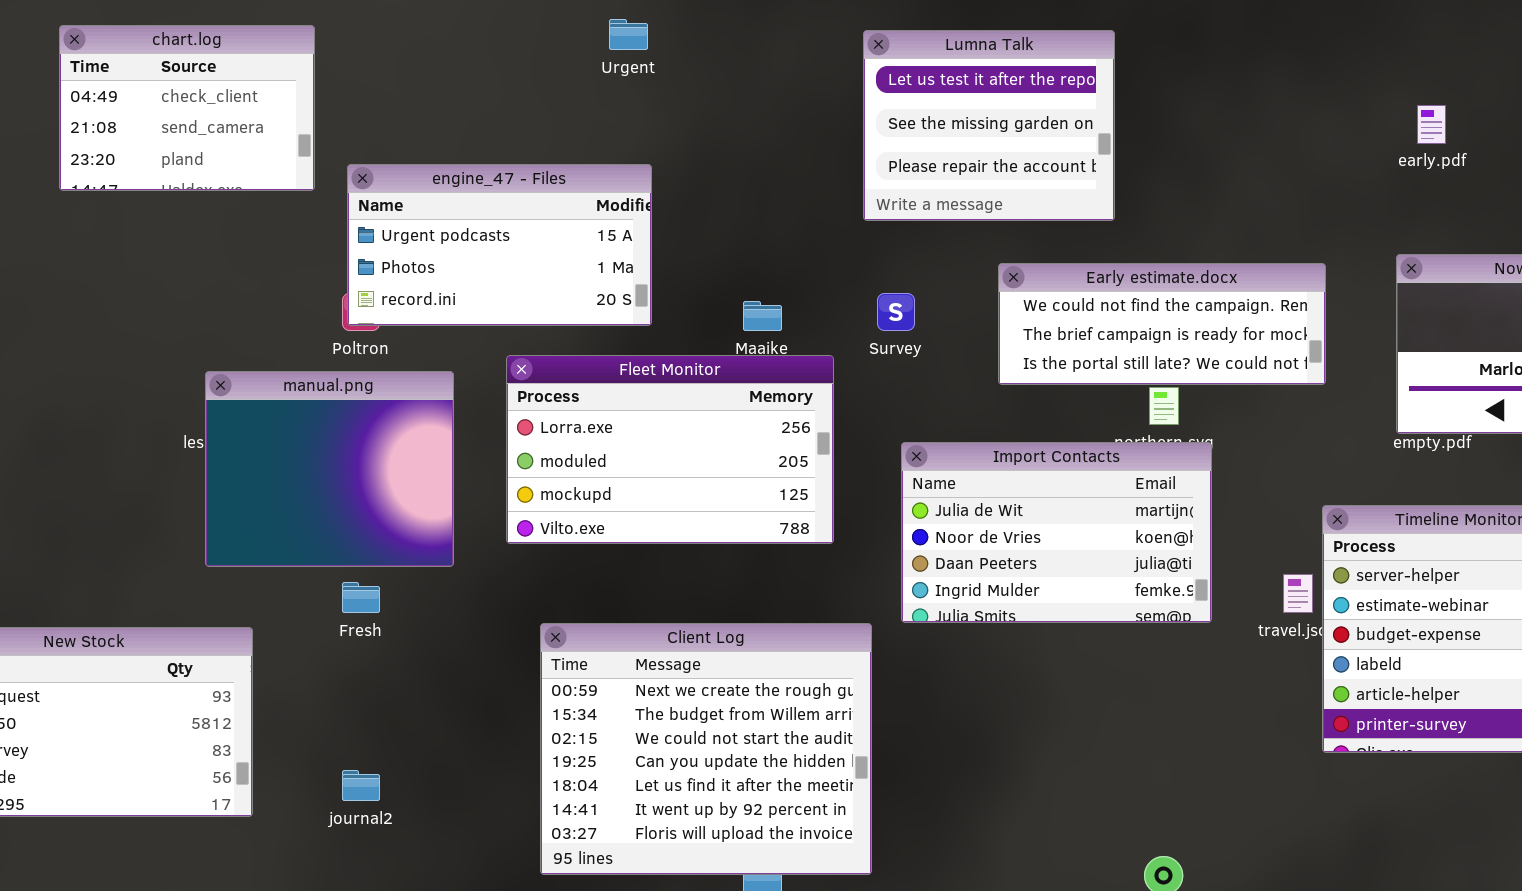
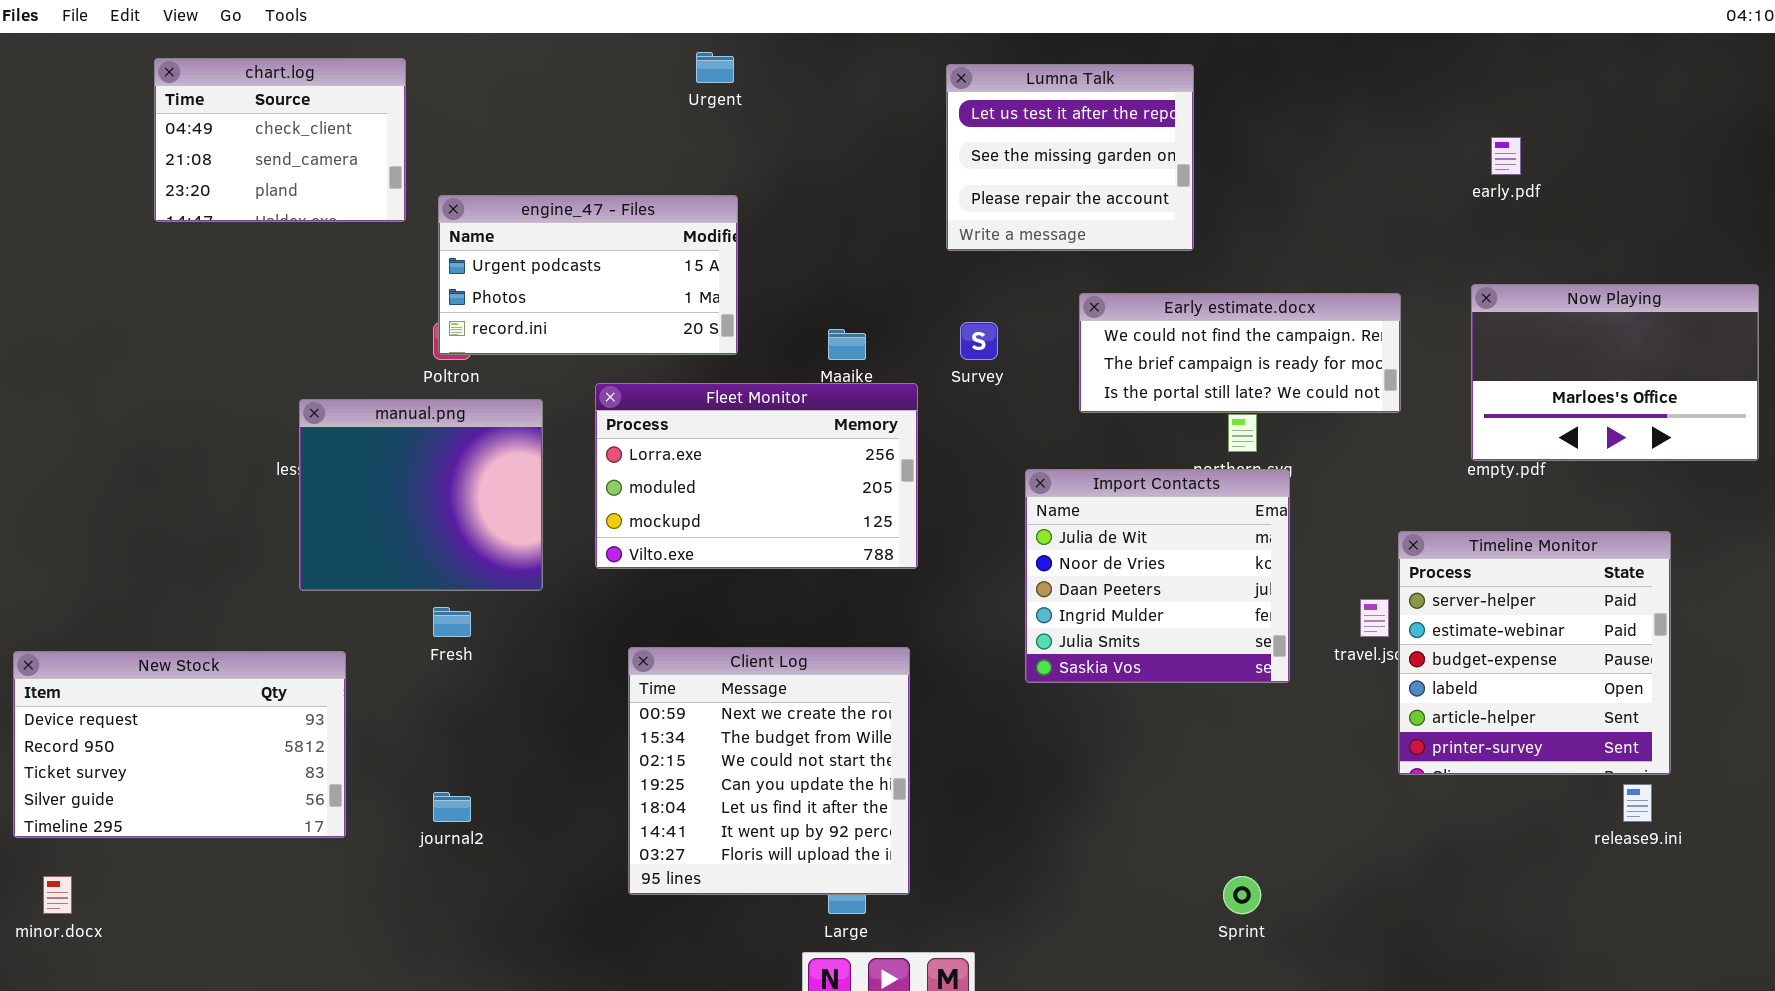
Import Contacts: [901,442,1212,623] -> [1025,469,1290,683], resized
Client Log: [540,623,872,875] -> [628,647,910,895], resized

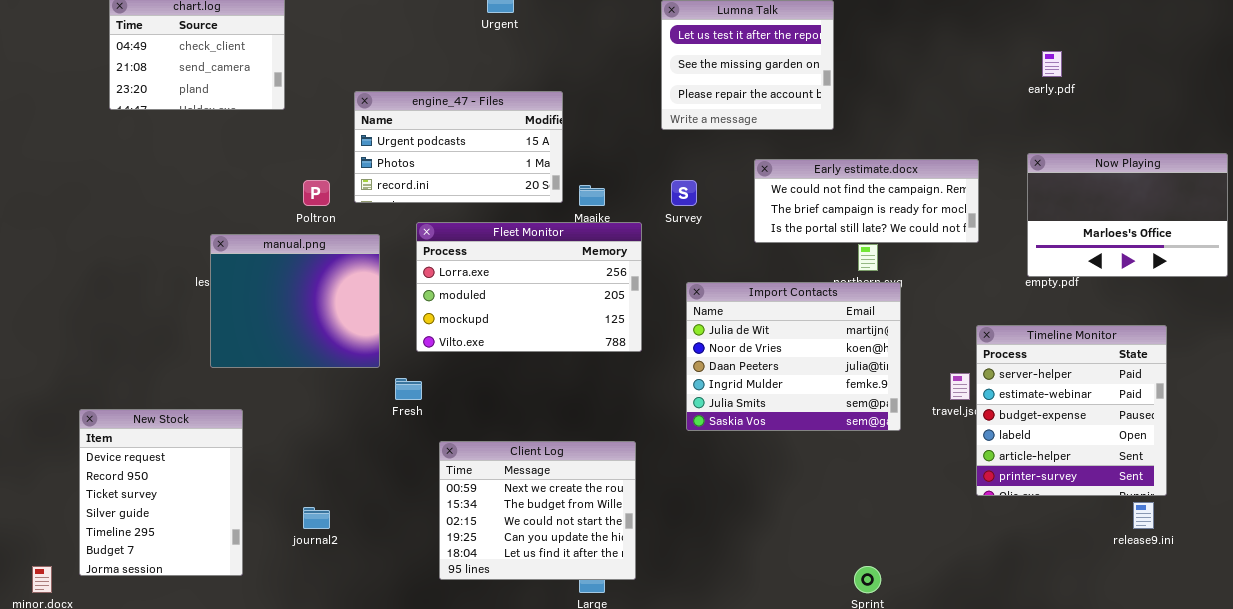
engine_47 - Files: [438,195,738,355] -> [354,91,563,203], moved
Import Contacts: [1025,469,1290,683] -> [686,282,901,431], resized
Fresh: [433,607,471,637] -> [395,378,422,400], moved
Client Log: [628,647,910,895] -> [439,441,636,580], resized
New Stock: [13,651,346,838] -> [79,409,243,576], resized

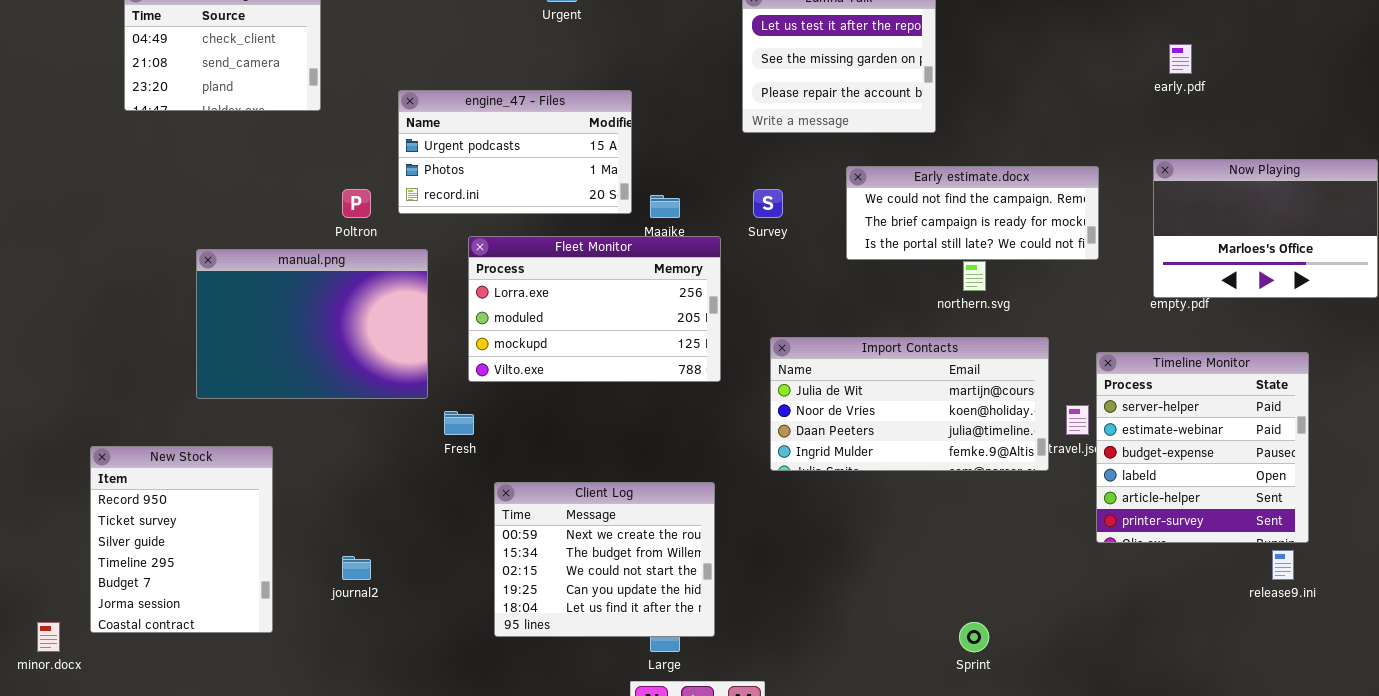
manual.png: [210,234,380,368] -> [196,249,428,399], resized
Import Contacts: [686,282,901,431] -> [770,337,1049,471], resized
New Stock: [79,409,243,576] -> [90,446,273,633], scrolled down 1 row

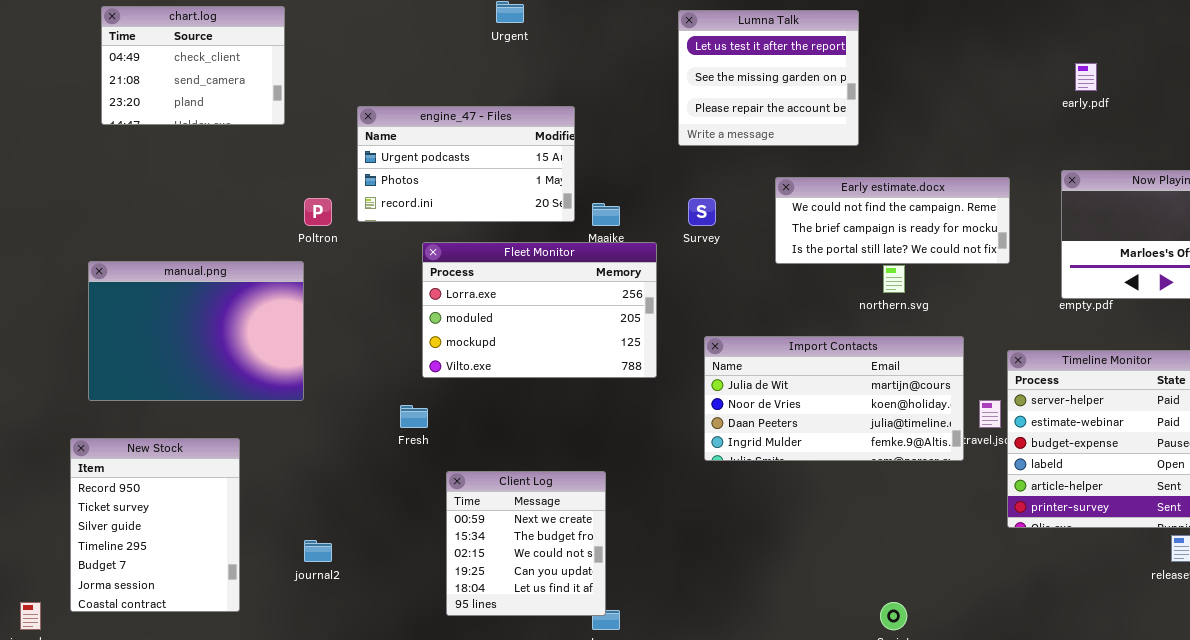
manual.png: [196,249,428,399] -> [88,261,304,401], moved
Client Log: [494,482,715,637] -> [446,471,606,616], resized

